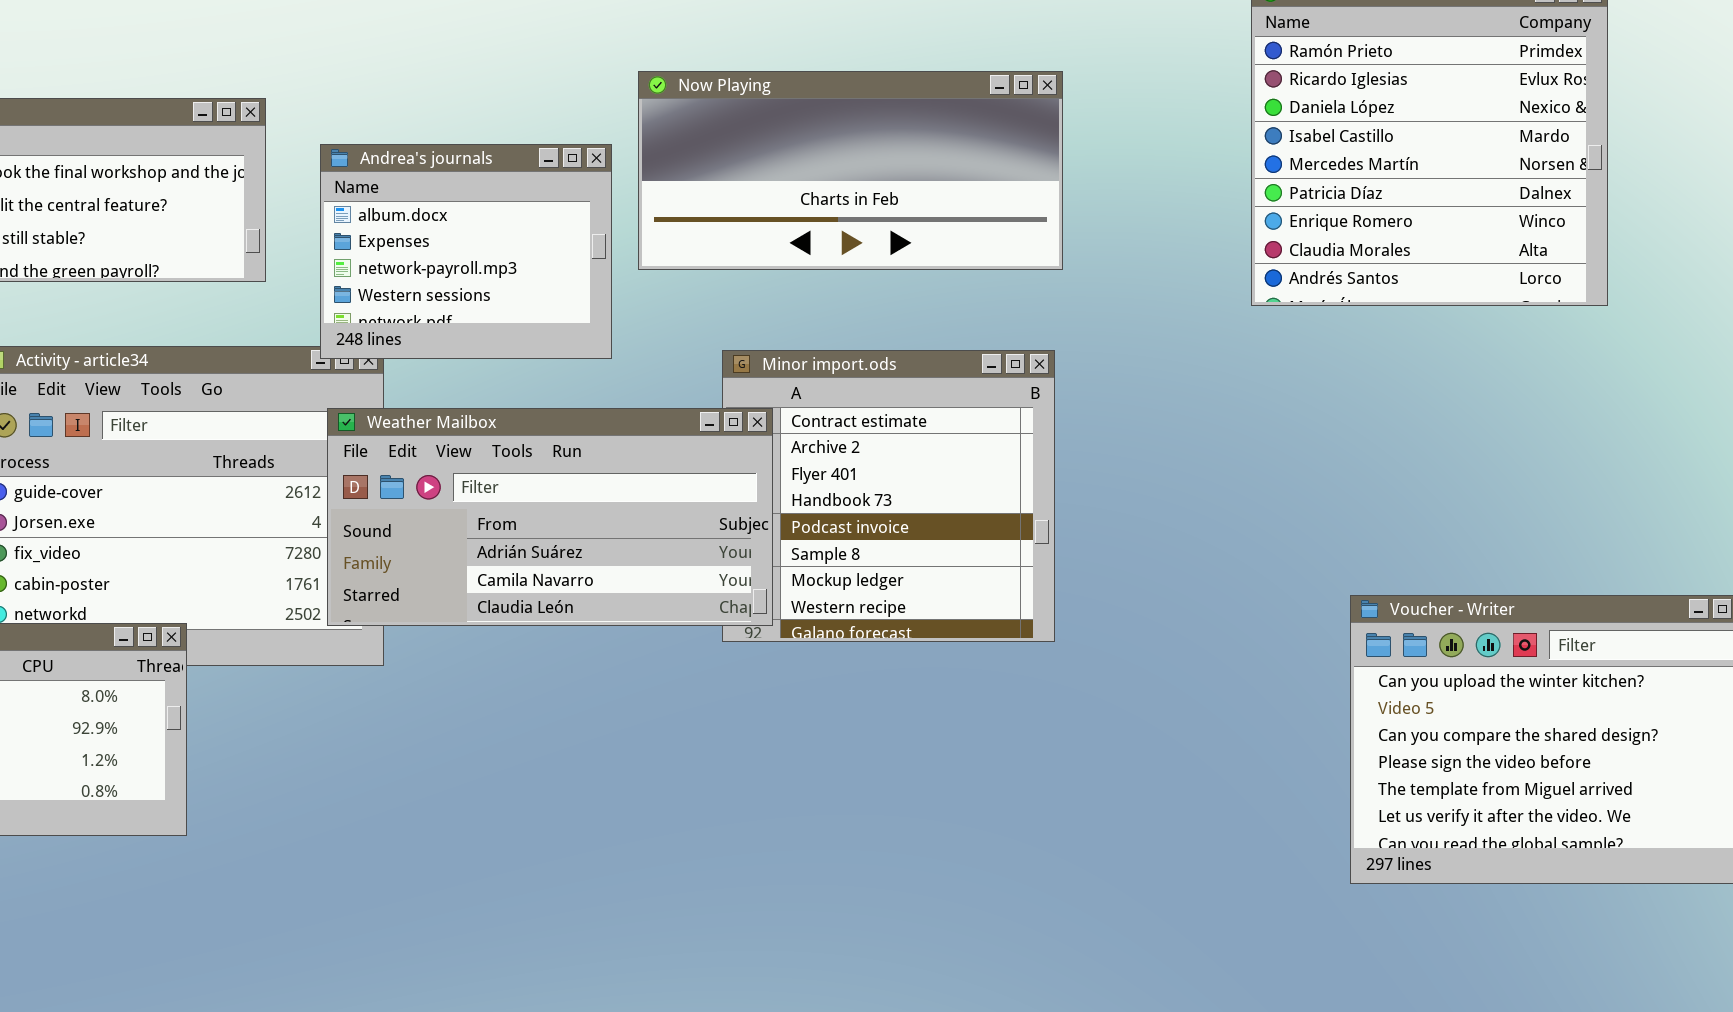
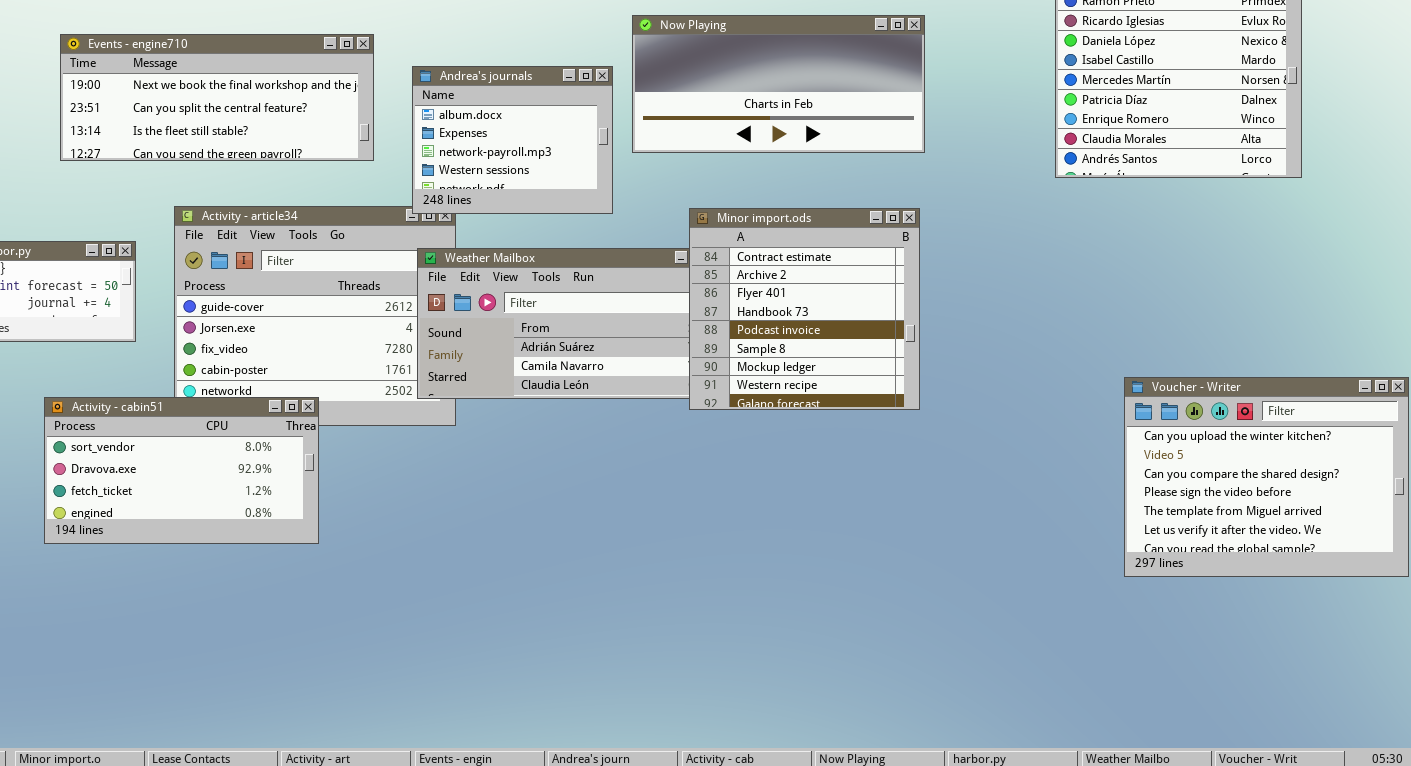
Minor import.ods: [722,350,1055,642] -> [689,208,920,410], raised

